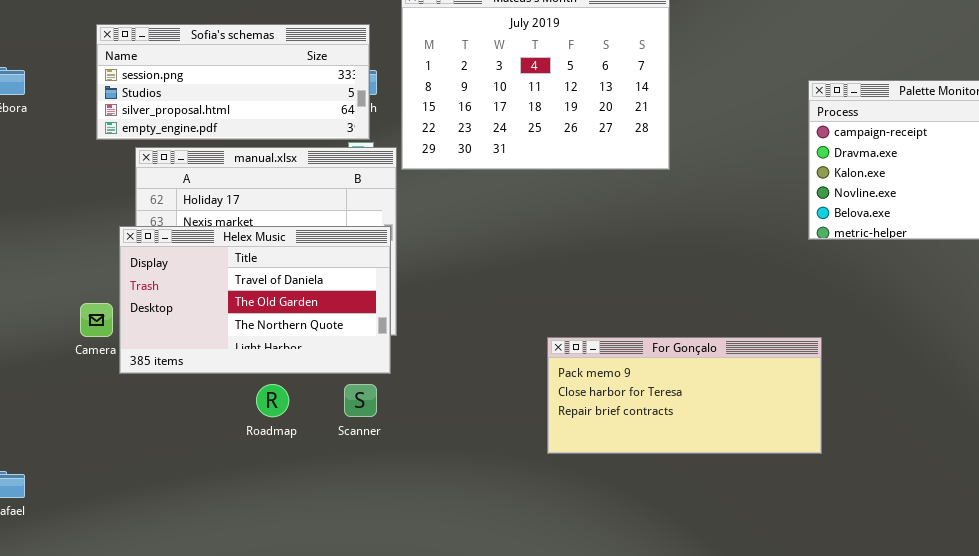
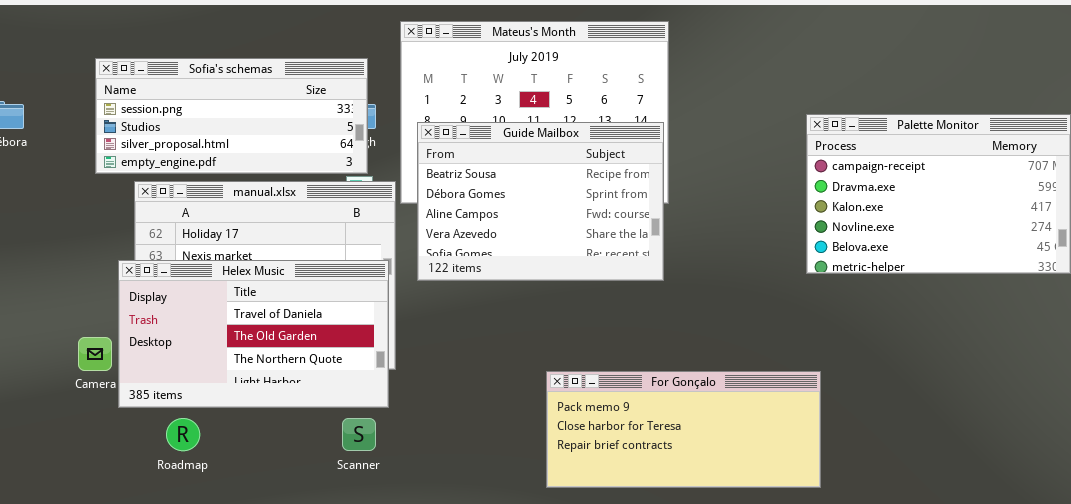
Guide Mailbox: none -> [417,122,664,281], opened
Roadmap: [256,384,289,417] -> [166,418,200,451], moved

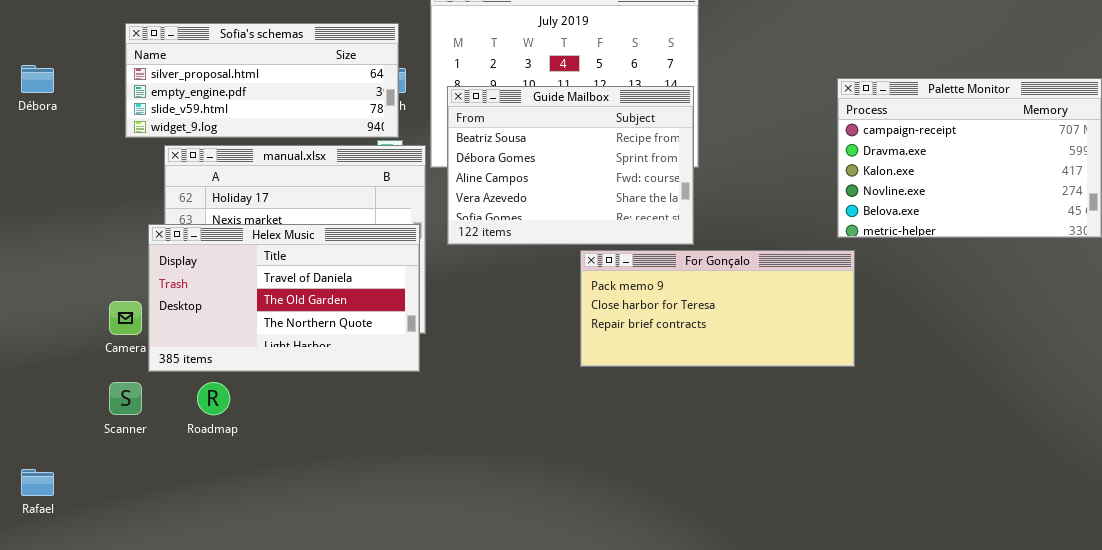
Sofia's schemas: [95,58,368,174] -> [125,23,399,138], scrolled down 2 rows
For Gonçalo: [546,371,821,488] -> [580,250,855,367], moved
Scanner: [342,418,376,451] -> [109,382,142,415], moved

